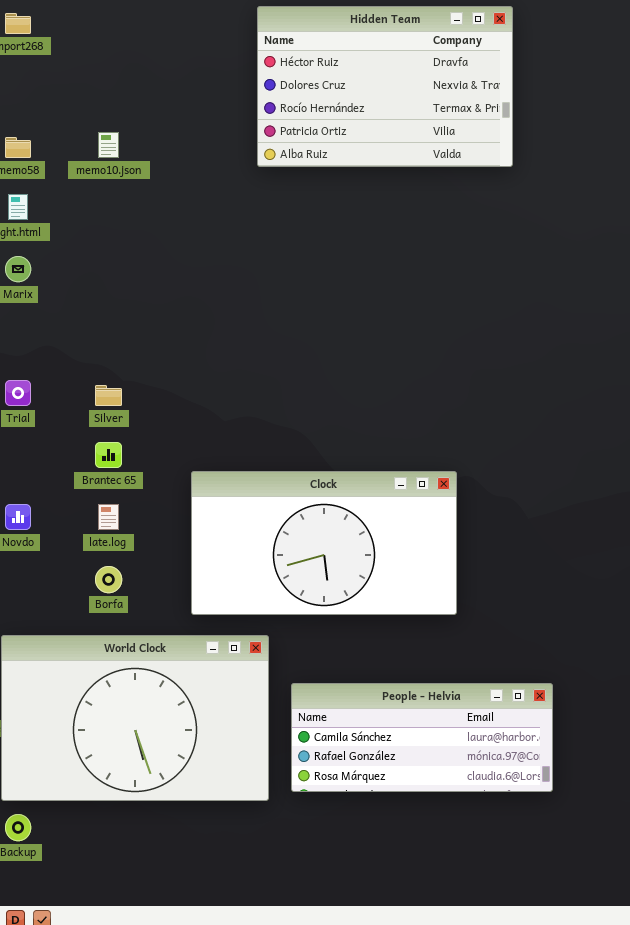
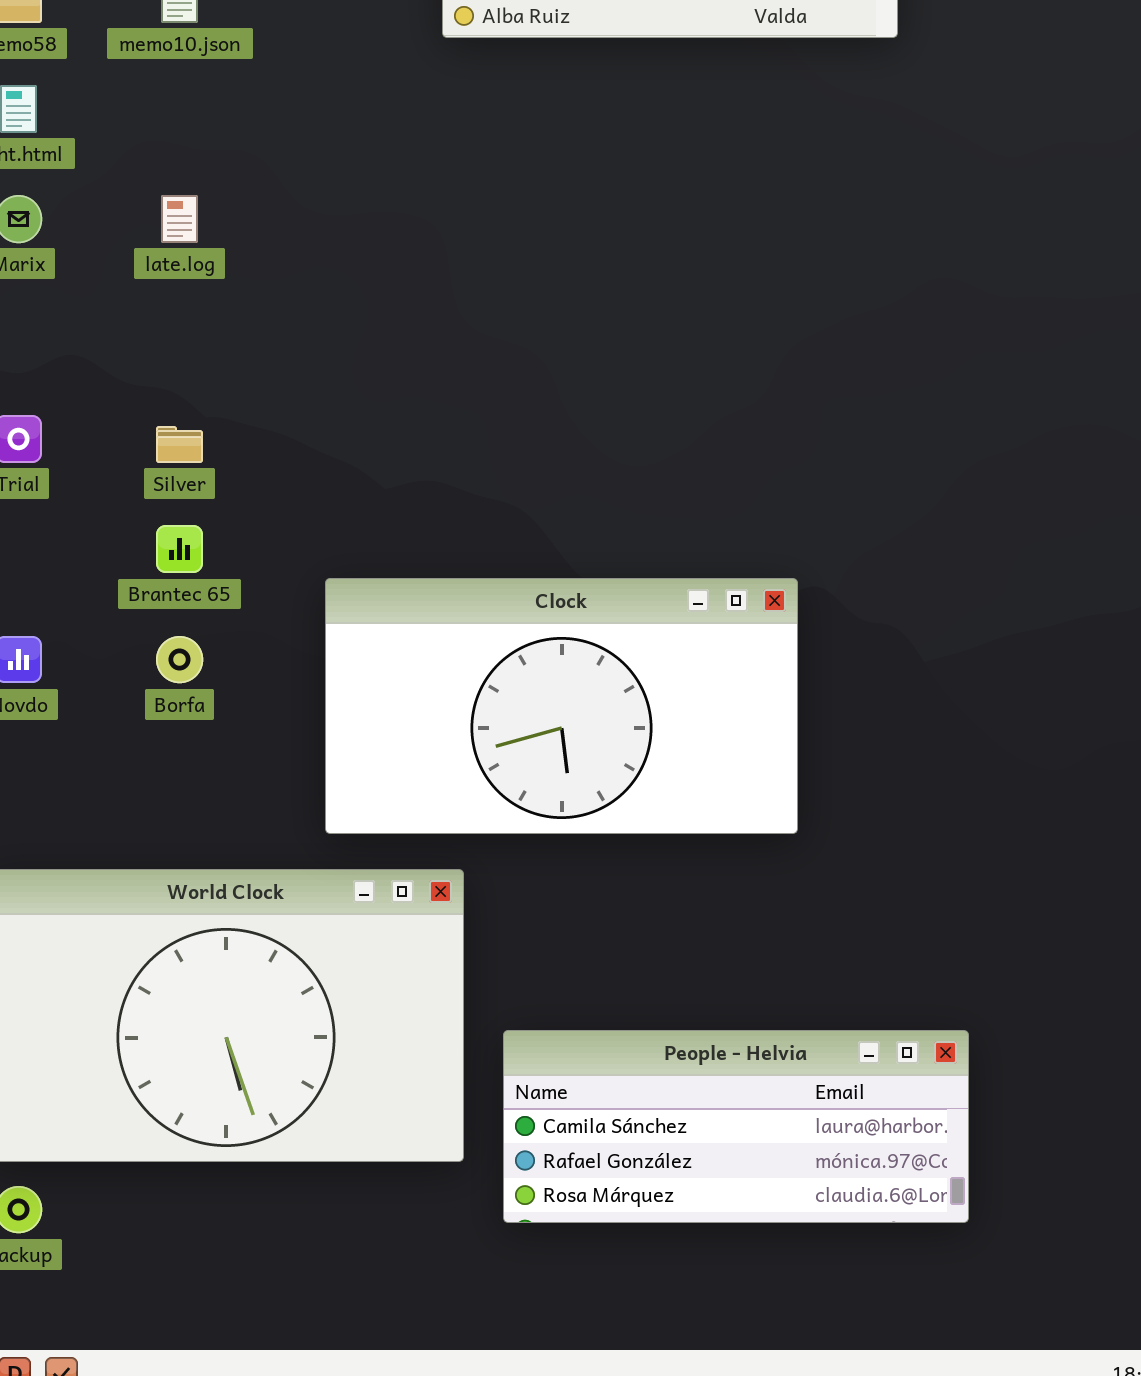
late.log: [98,504,119,530] -> [161,195,198,243], moved
Borfa: [95,566,122,593] -> [156,636,203,683], moved
People - Helvia: [291,683,553,792] -> [503,1030,969,1223], moved

